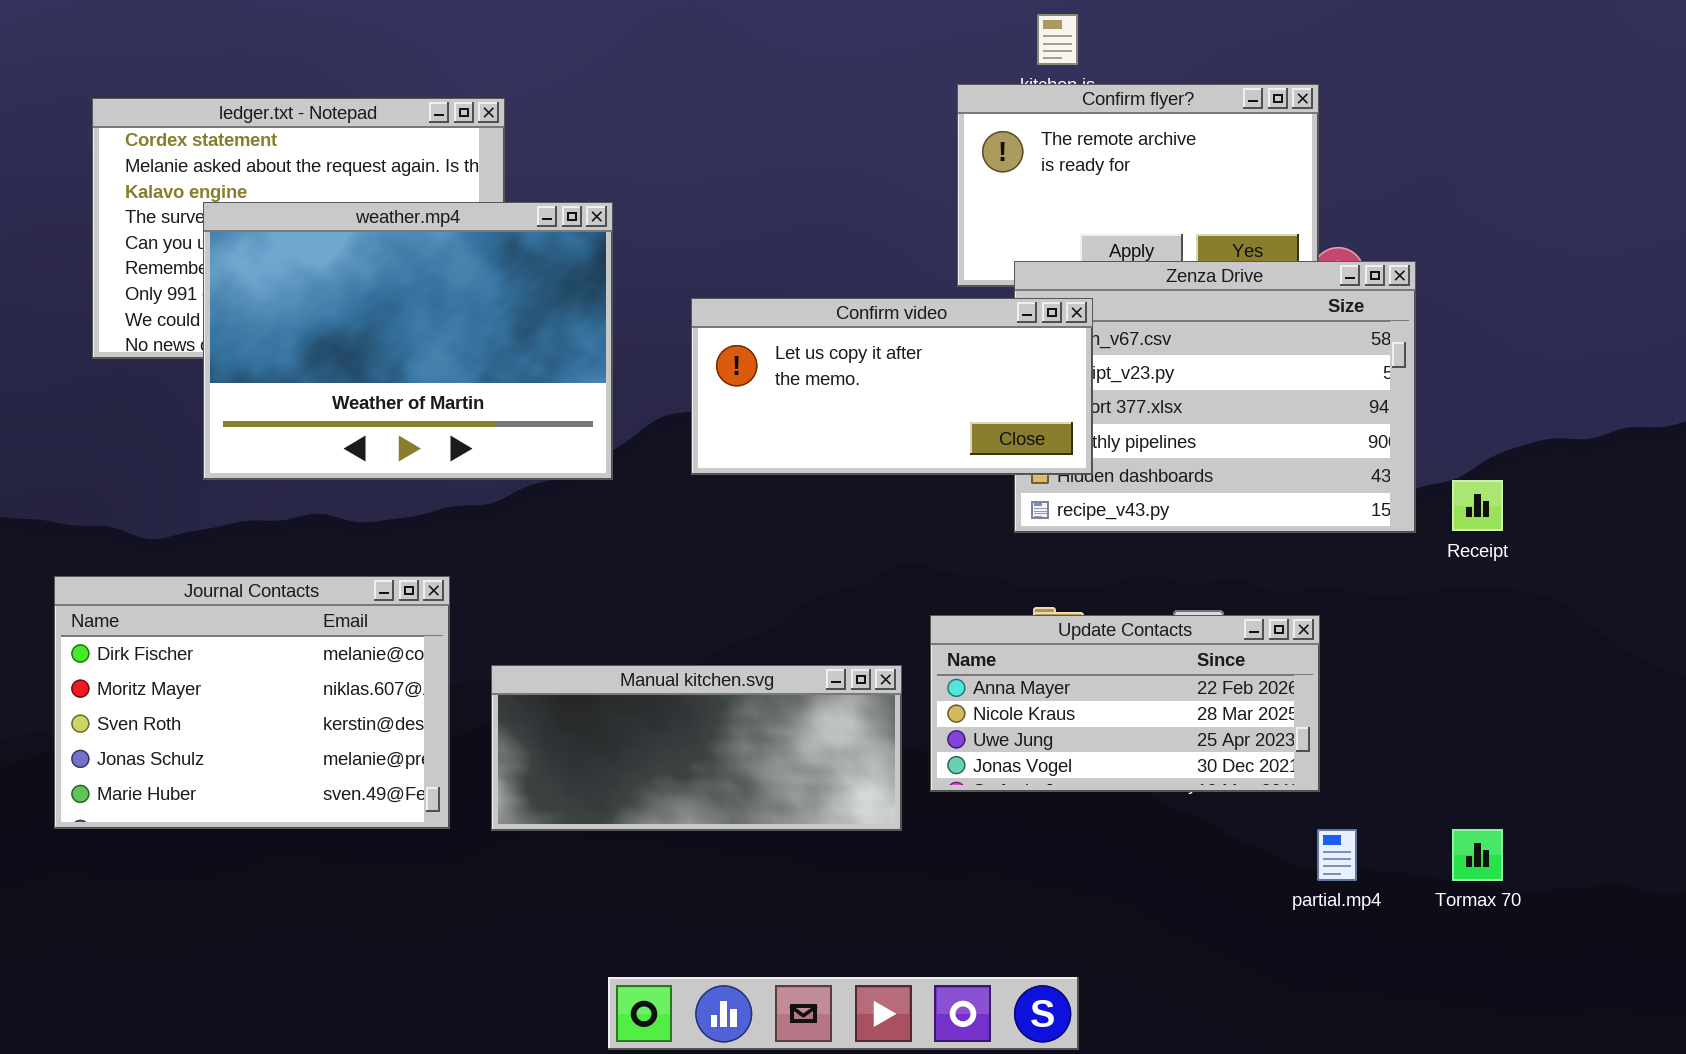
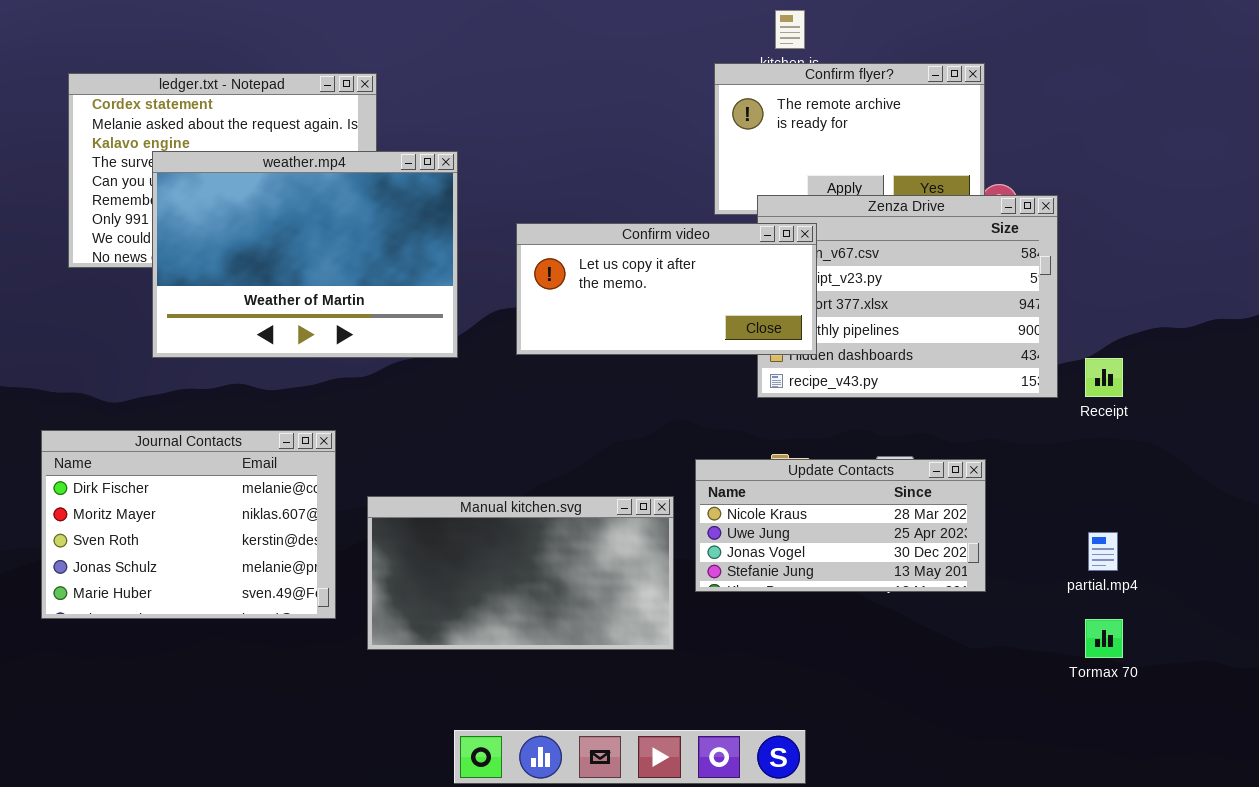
Update Contacts: [930,615,1320,792] -> [695,459,986,592], scrolled down 1 row
Manual kitchen.svg: [491,665,902,831] -> [367,496,674,650], resized
partial.mp4: [1317,829,1357,881] -> [1088,532,1118,571], moved

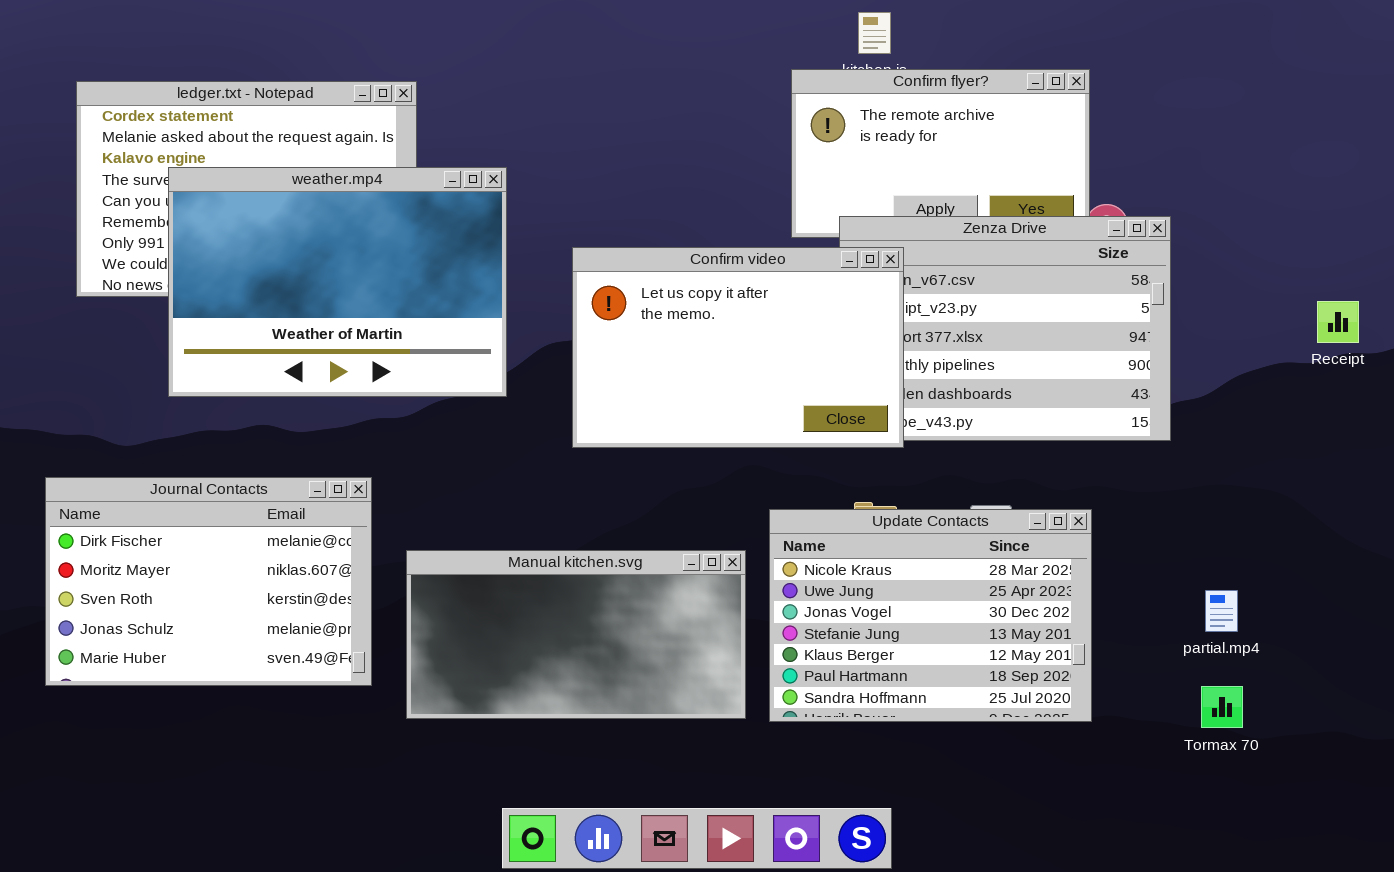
Confirm video: [516,223,817,355] -> [572,247,904,448], resized
Receipt: [1085,358,1123,397] -> [1317,301,1359,343], moved
Update Contacts: [695,459,986,592] -> [769,509,1092,722], resized

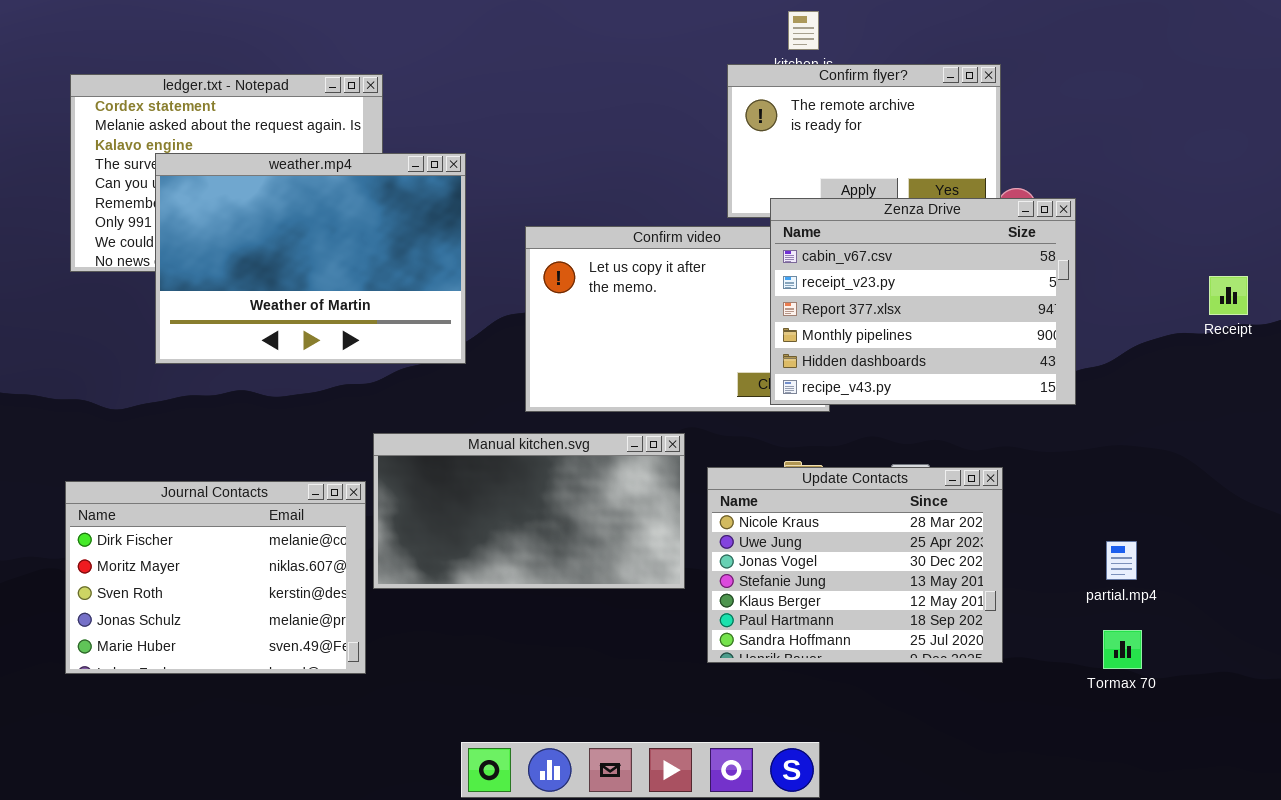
Zenza Drive: [839,216,1171,441] -> [770,198,1076,405], raised
Journal Contacts: [45,477,372,686] -> [65,481,366,674], moved
Manual kitchen.svg: [406,550,746,719] -> [373,433,685,589], moved

